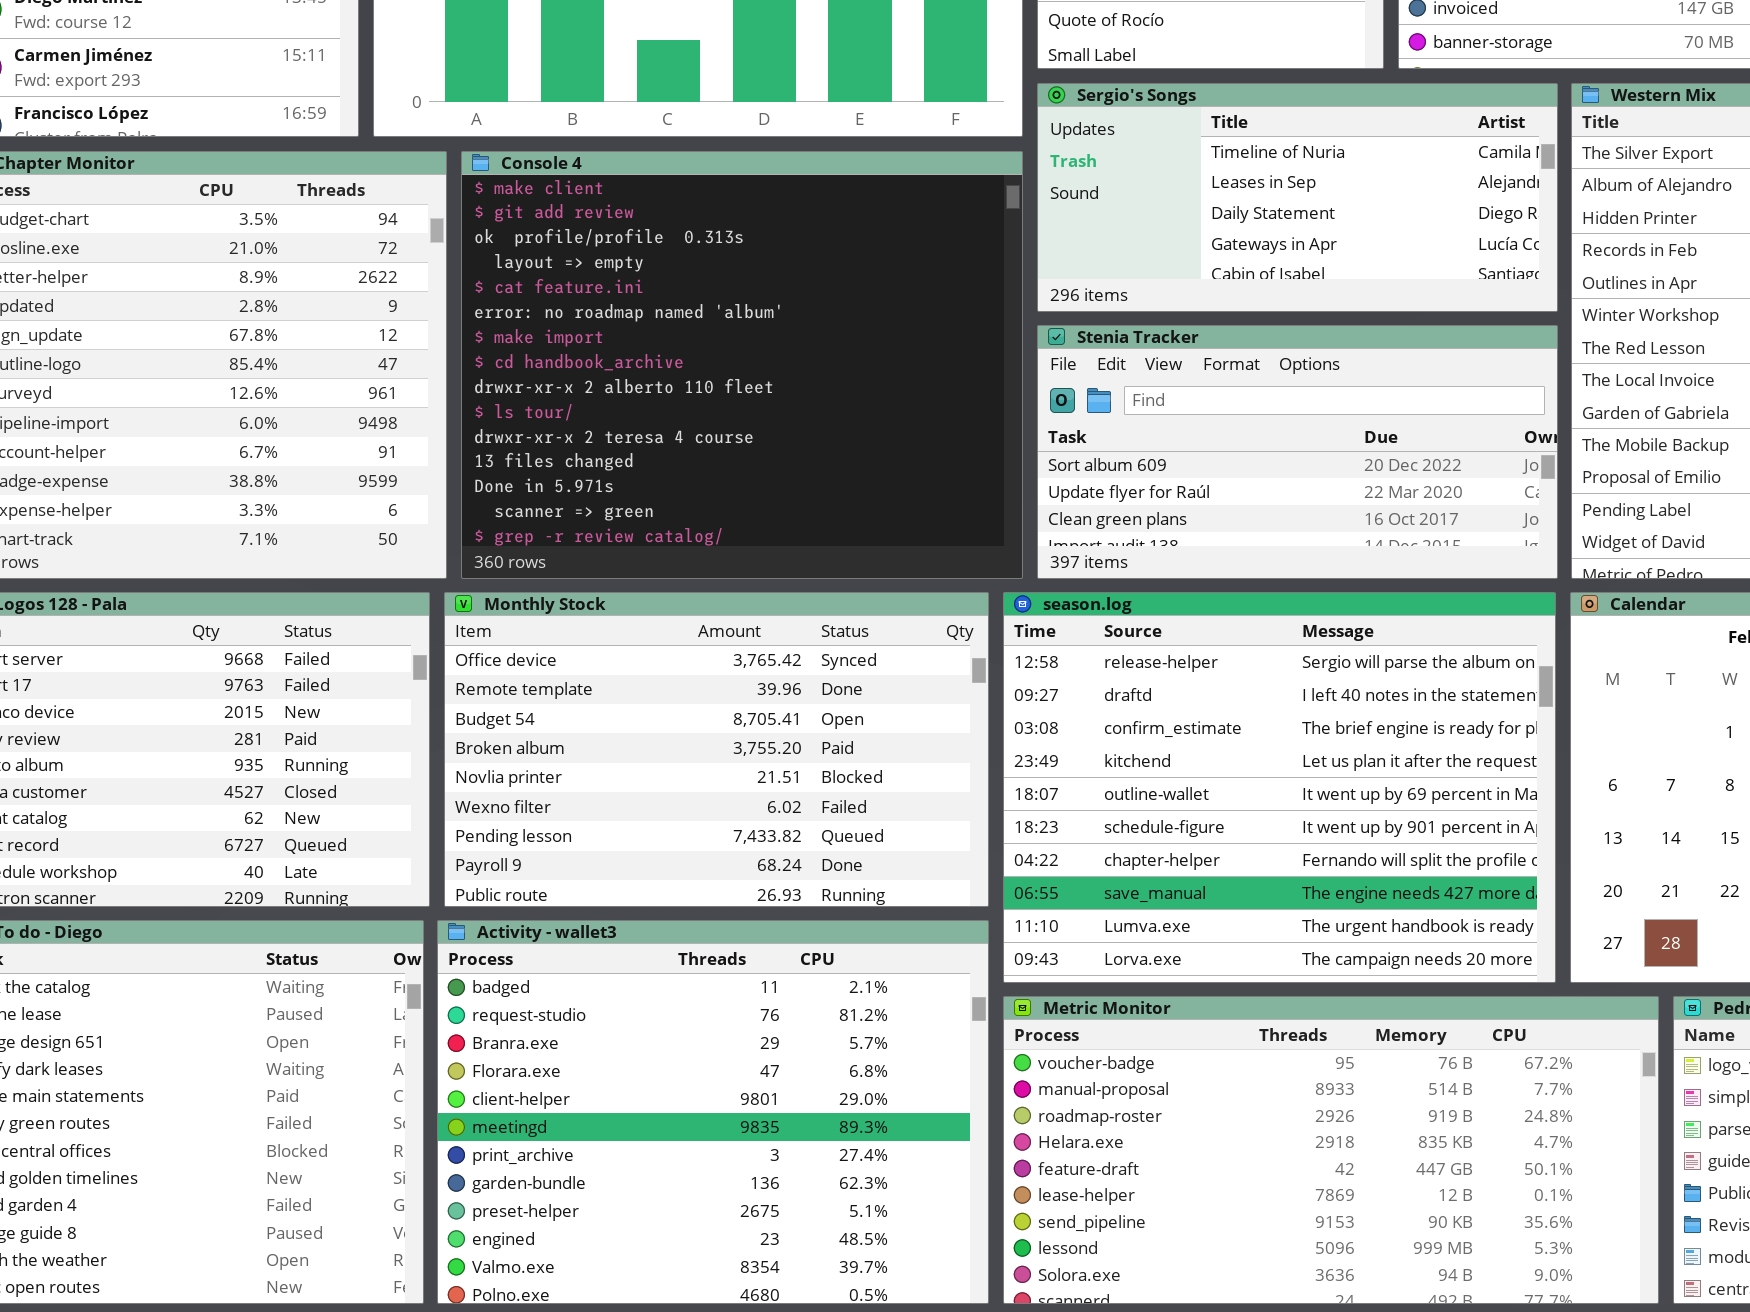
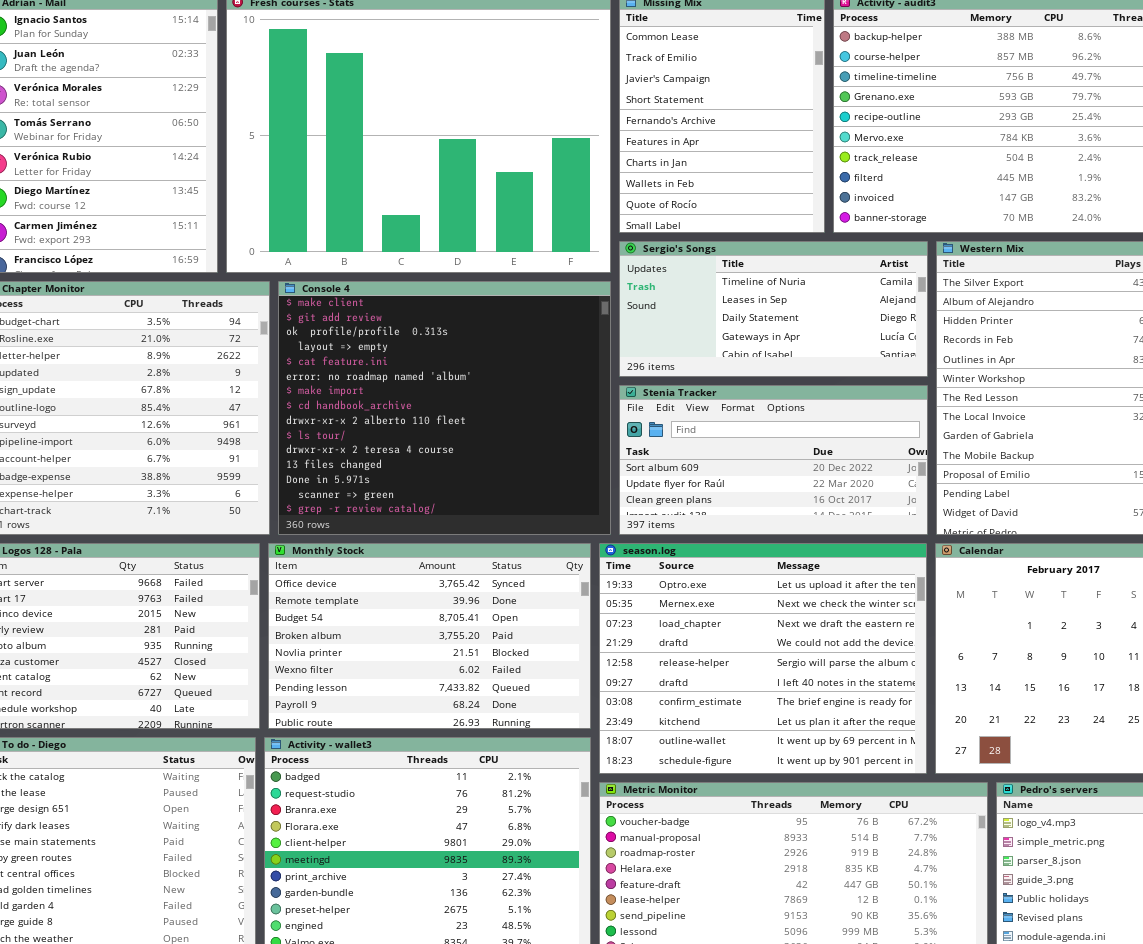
season.log: [1003,592,1556,983] -> [599,543,927,774], scrolled up 4 rows

